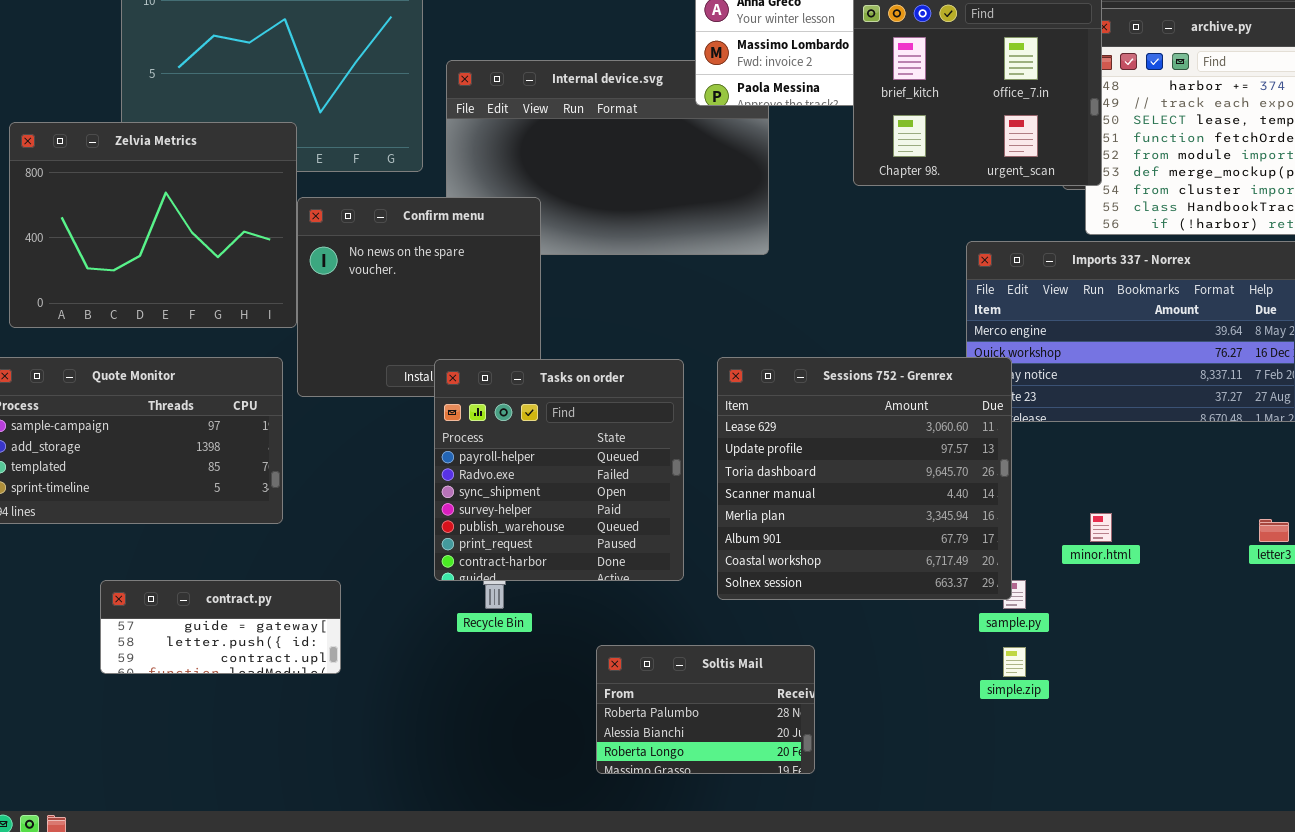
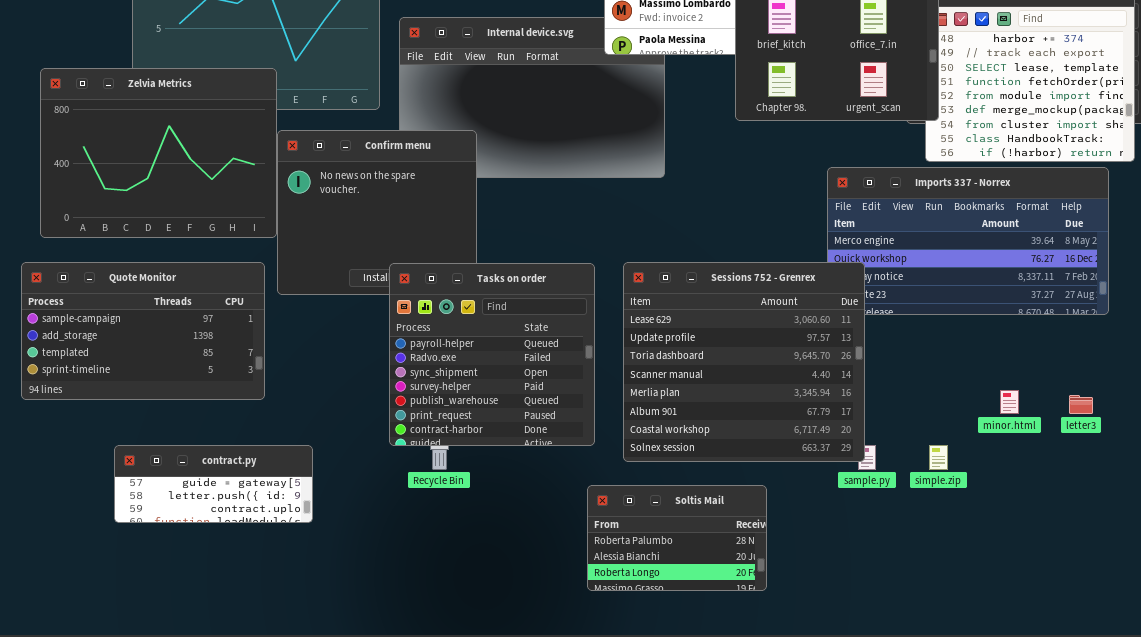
minor.html: [1090,513,1112,542] -> [1000,390,1019,414], moved
Soltis Mail: [596,645,815,774] -> [587,485,767,591], moved
simple.zip: [1003,647,1026,677] -> [929,445,948,470], moved

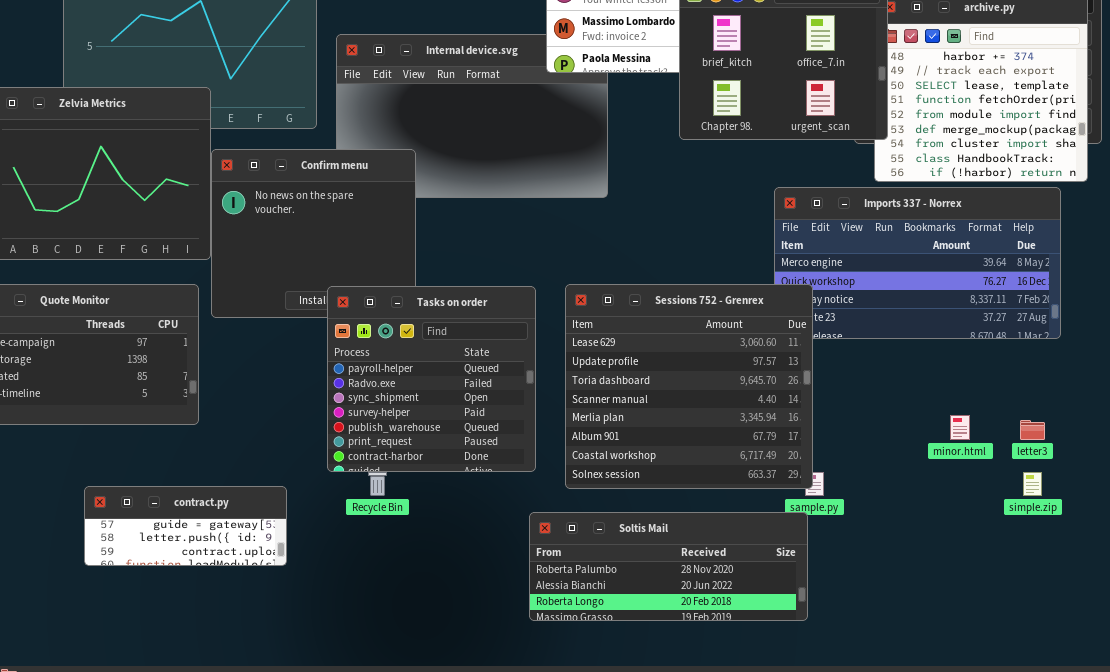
contract.py: [114,445,313,523] -> [84,486,287,566], moved
simple.zip: [929,445,948,470] -> [1023,472,1042,496], moved
Soltis Mail: [587,485,767,591] -> [529,512,808,621], resized

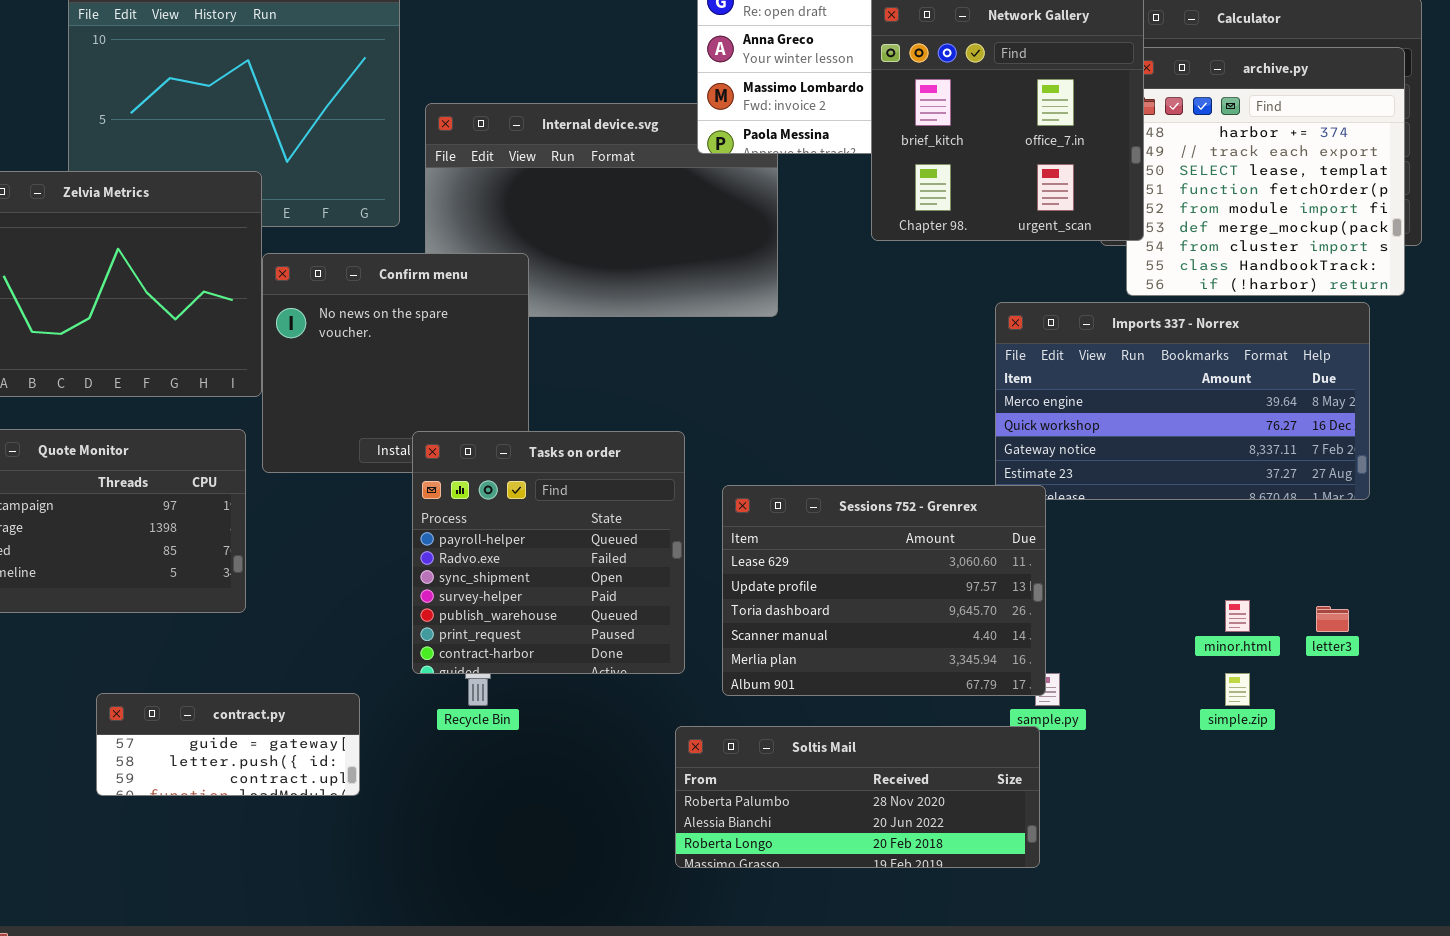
Sessions 752 - Grenrex: [565,284,813,489] -> [722,485,1046,696], resized
simple.zip: [1023,472,1042,496] -> [1225,673,1250,706], moved

